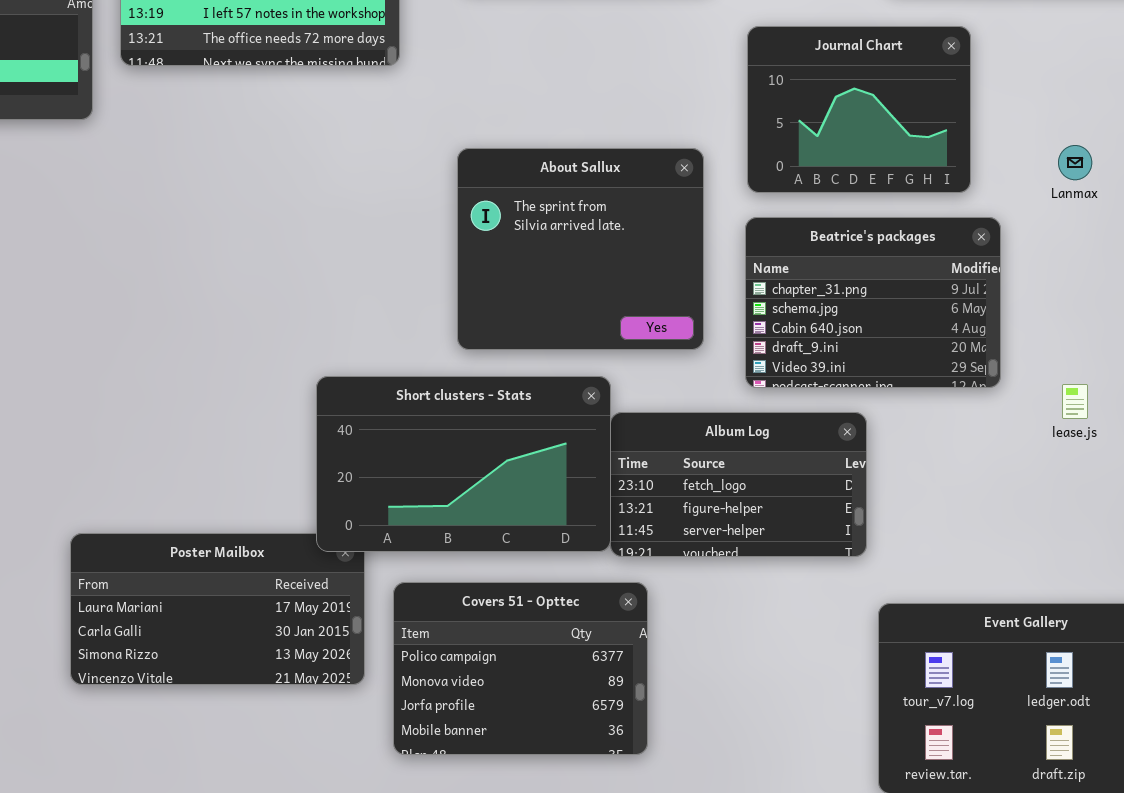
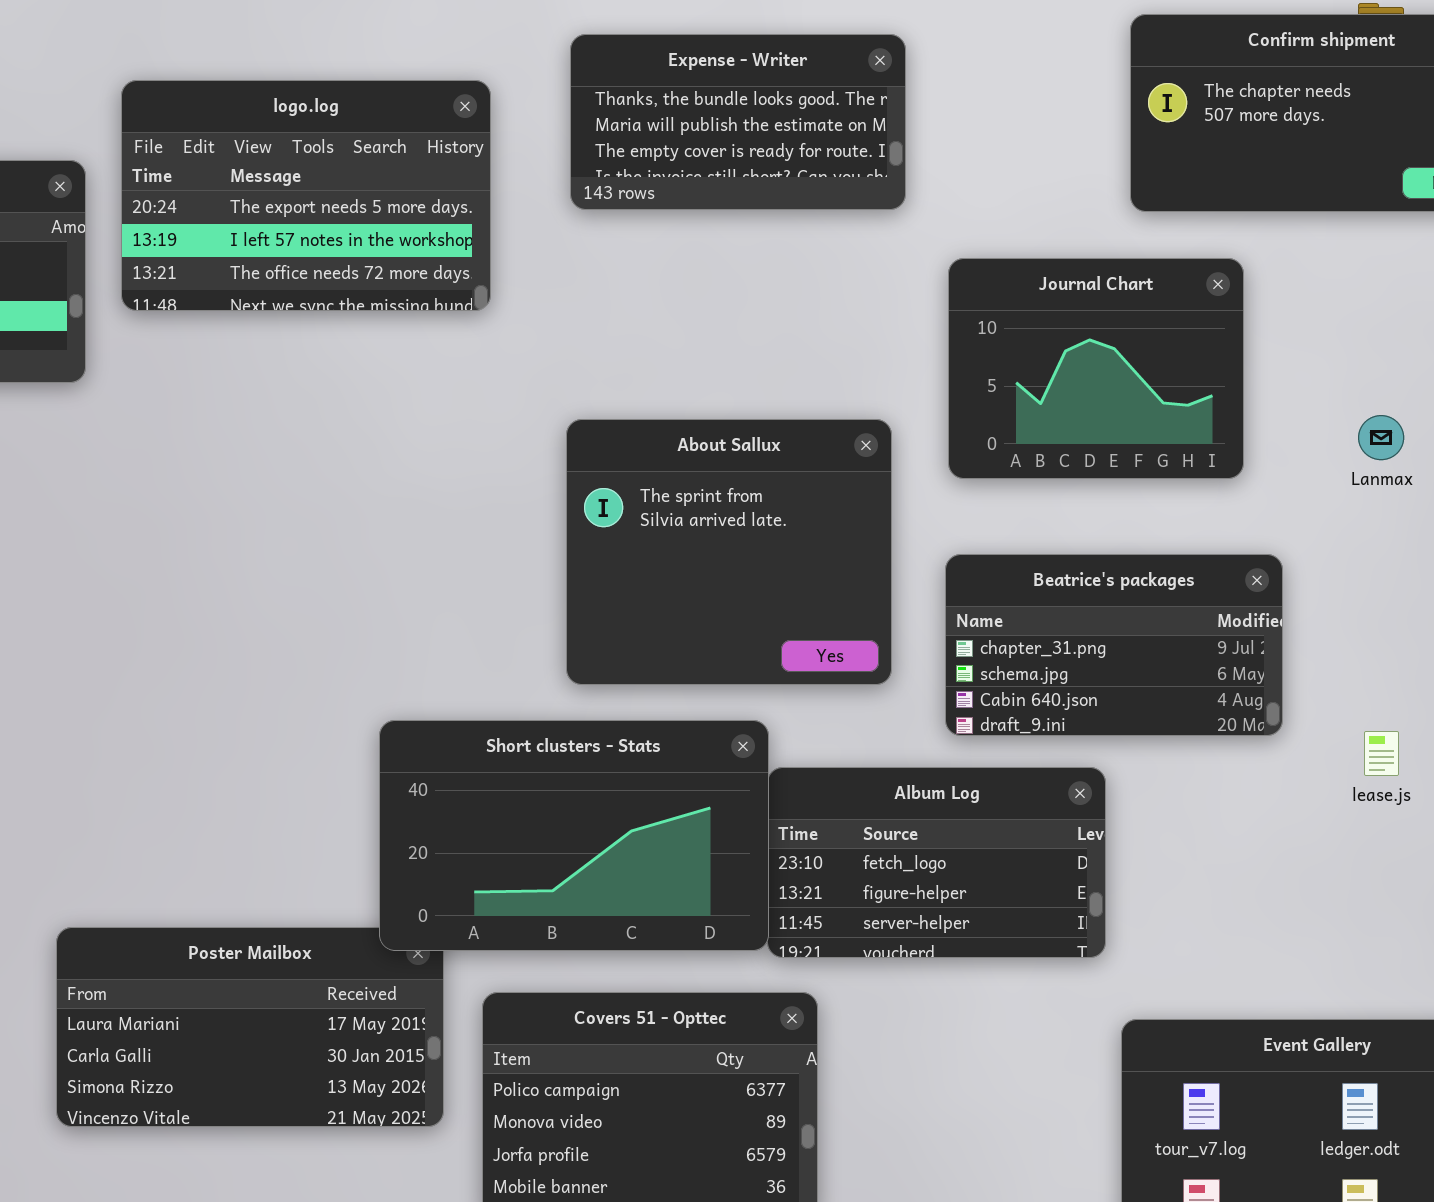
Beatrice's packages: [745,217,1001,388] -> [945,554,1283,736], resized

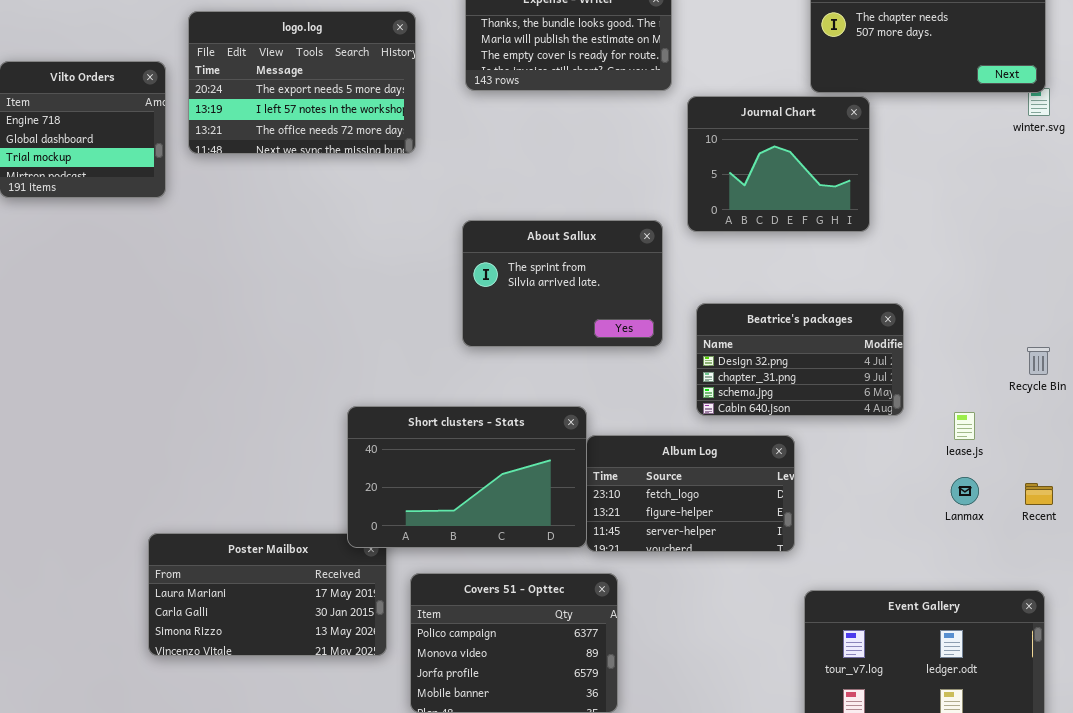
Journal Chart: [948,258,1244,479] -> [687,96,870,232], moved
Lanmax: [1358,415,1404,460] -> [951,477,979,505], moved
About Sallux: [566,419,892,685] -> [462,220,663,347], resized
Beatrice's packages: [945,554,1283,736] -> [696,303,904,416], scrolled up 1 row

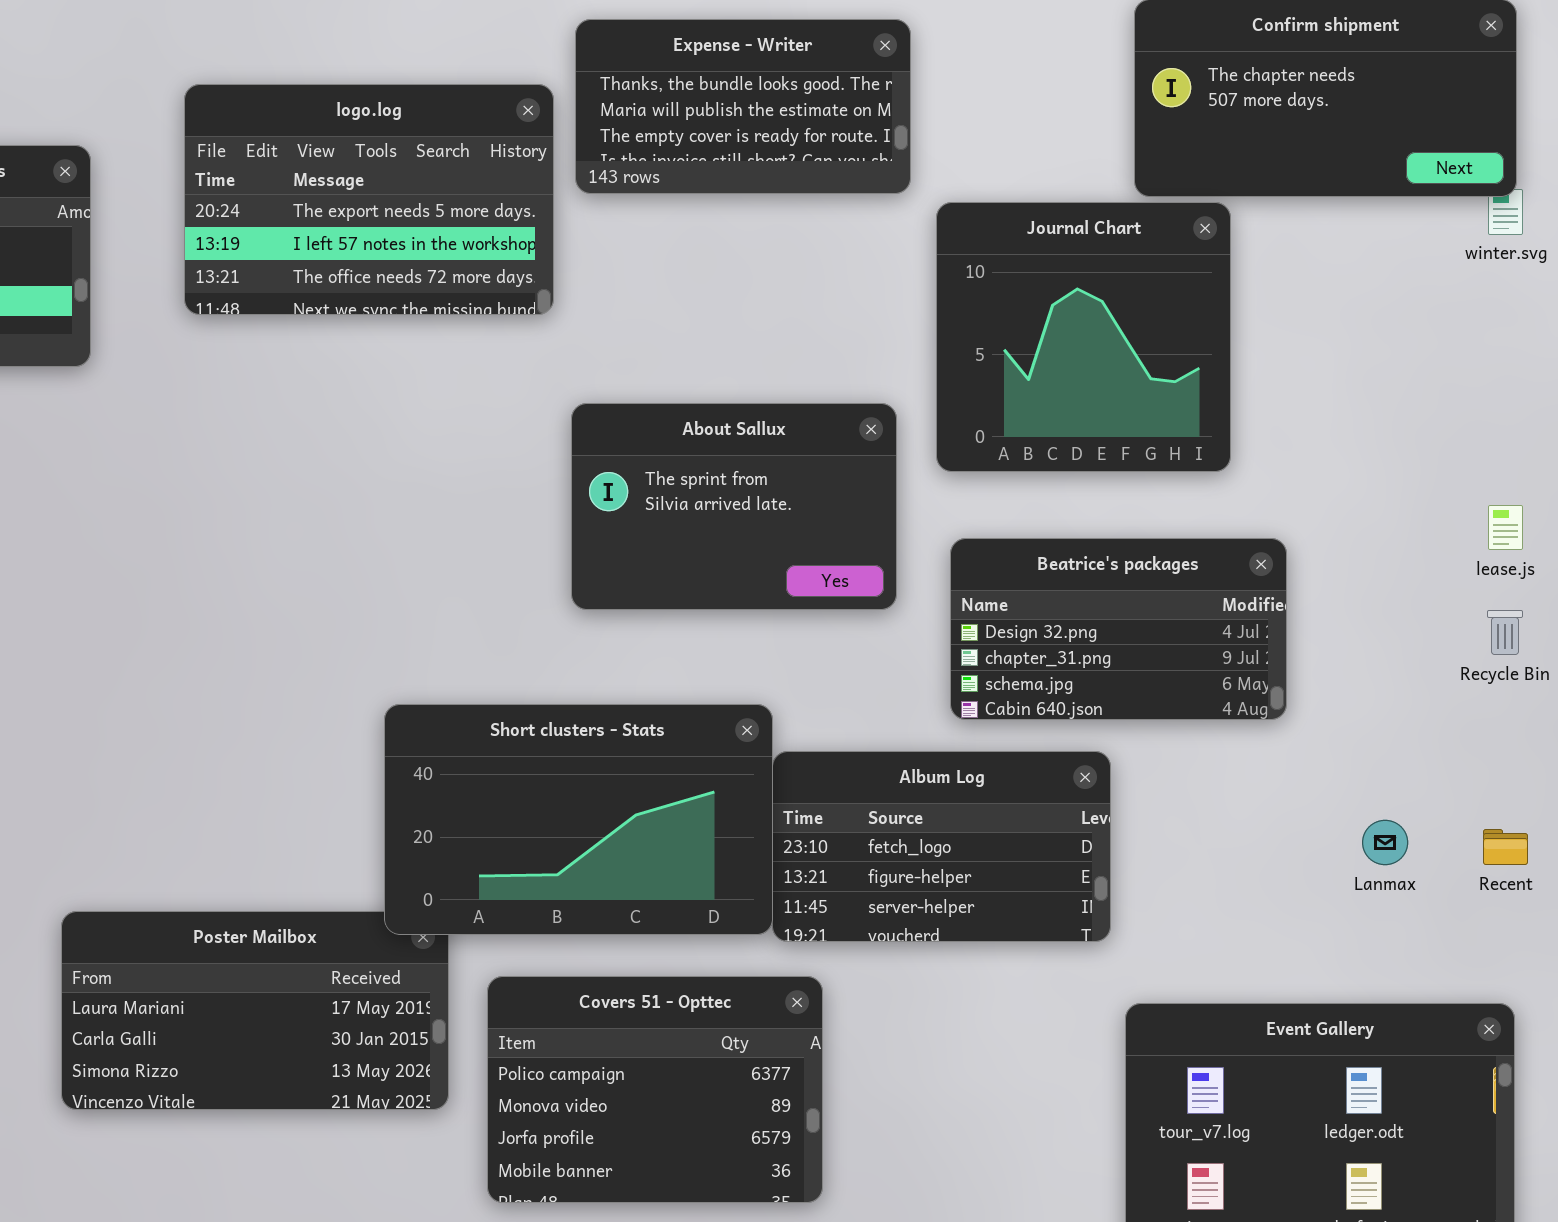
logo.log: [188,11,416,154] -> [184,84,554,315], moved
Journal Chart: [687,96,870,232] -> [936,202,1231,472], resized
lease.js: [954,412,975,440] -> [1488,505,1523,550], moved

